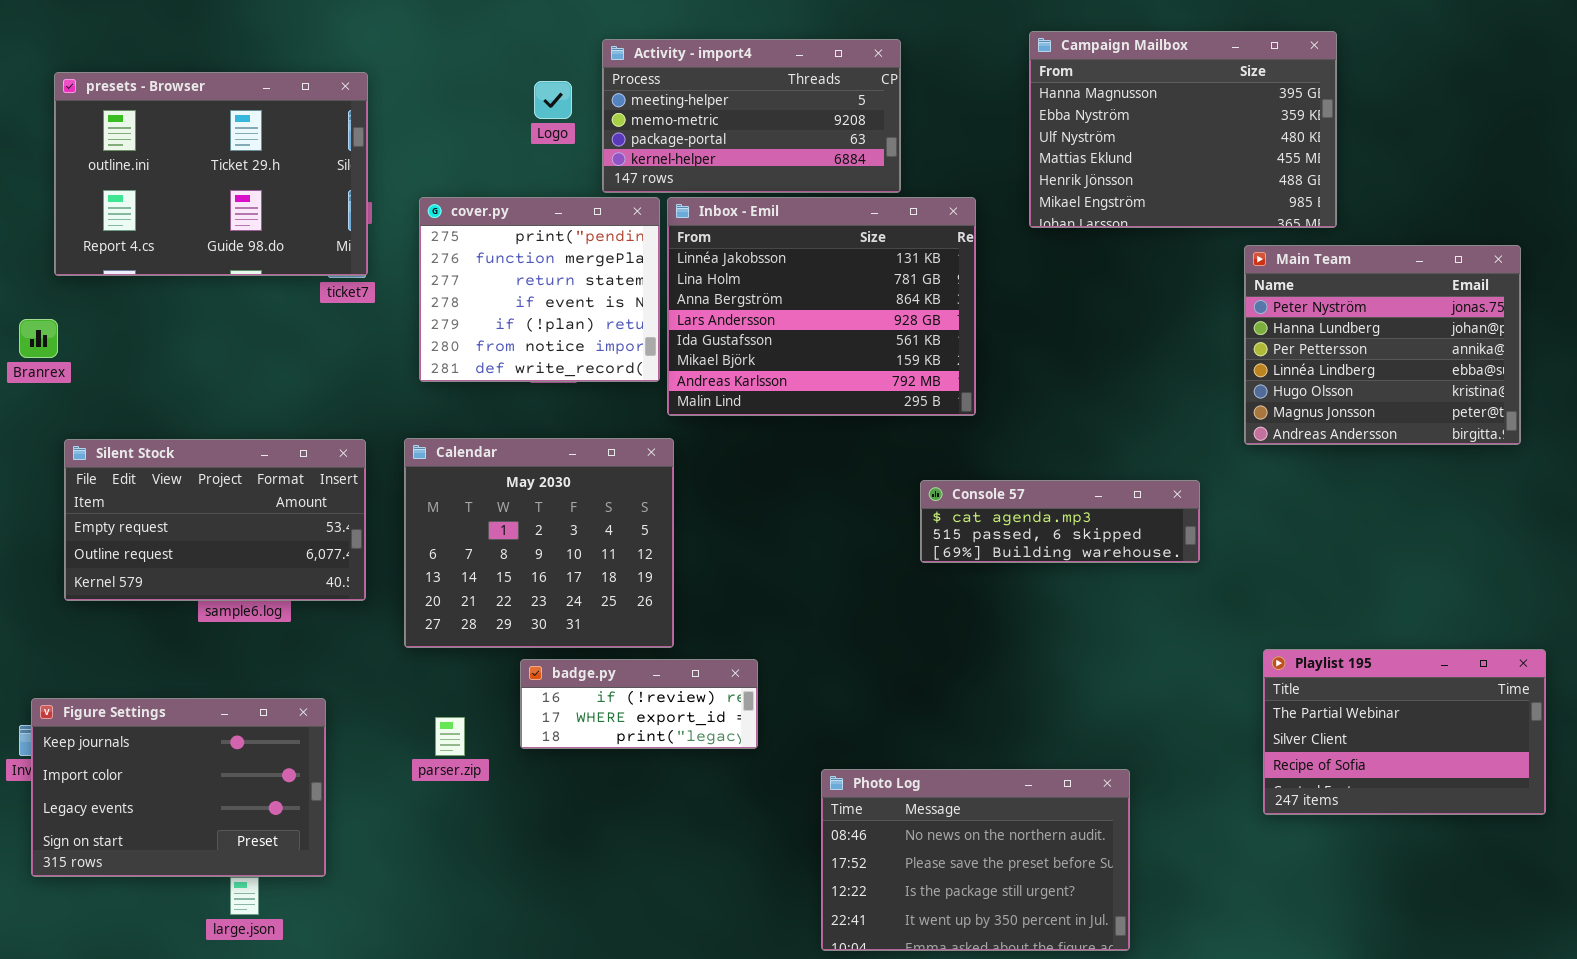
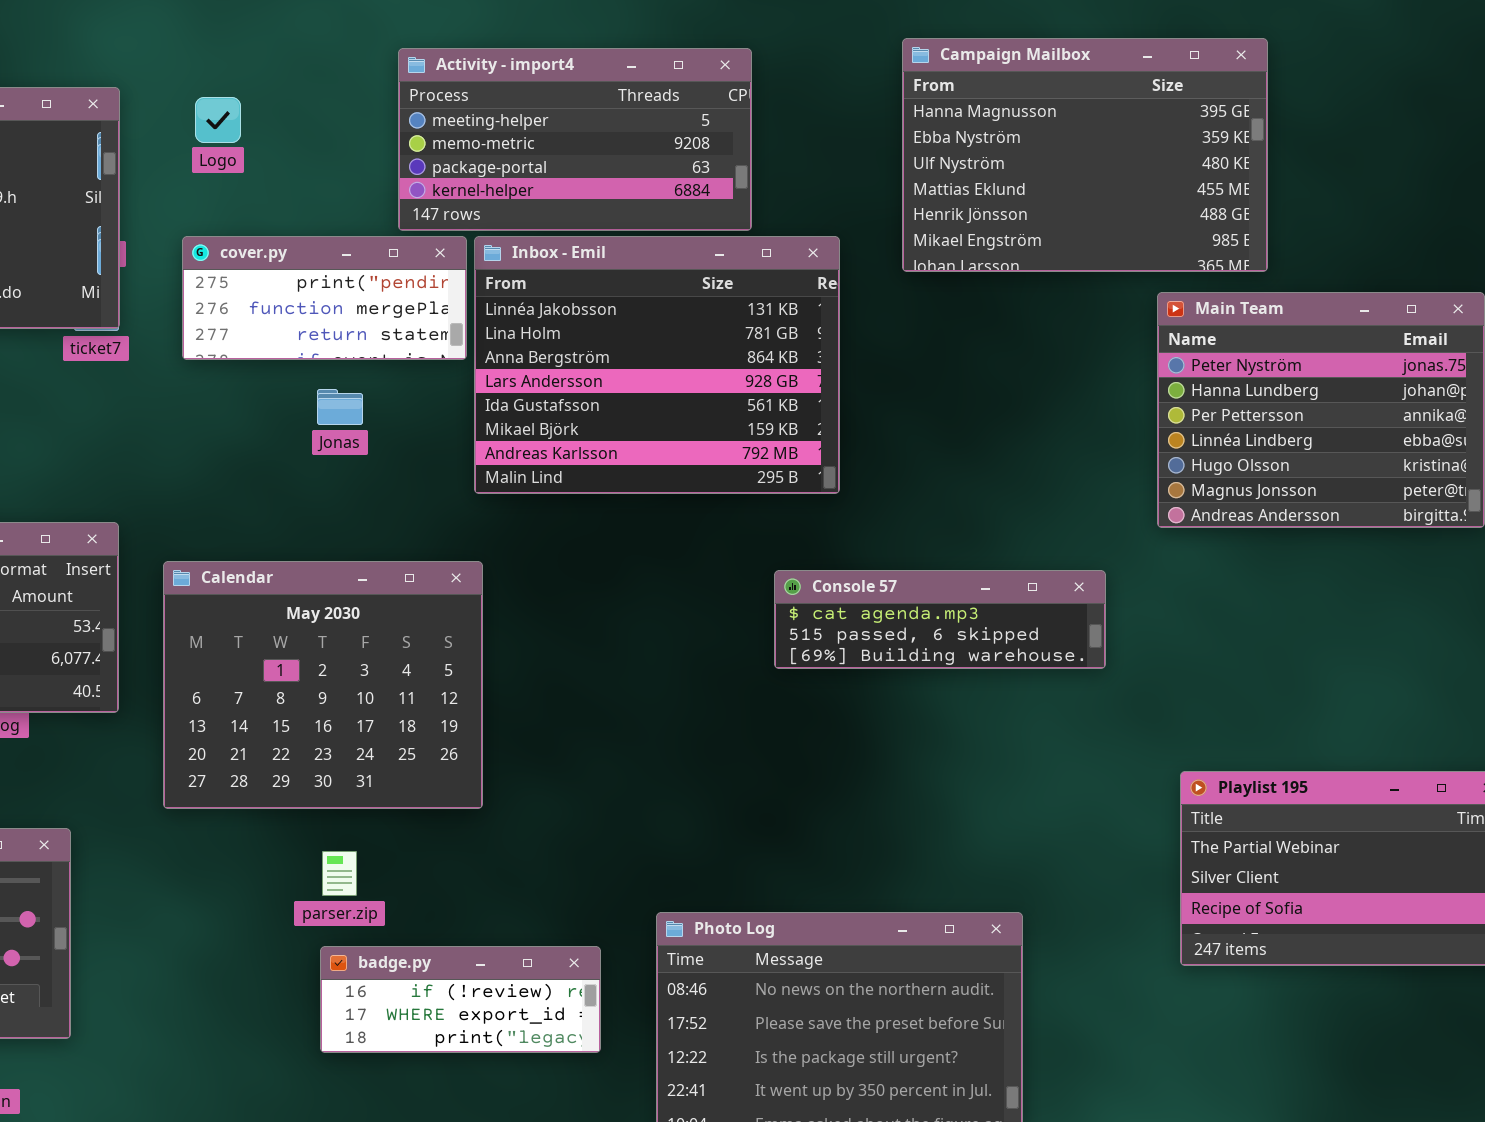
Logo: [534,81,572,119] -> [195,97,241,143], moved
cover.py: [419,197,660,382] -> [182,236,467,360], resized
Calendar: [404,438,674,648] -> [163,561,483,809], moved
badge.py: [520,659,758,749] -> [320,946,601,1053], moved
parser.zip: [435,717,465,756] -> [322,851,357,896], moved

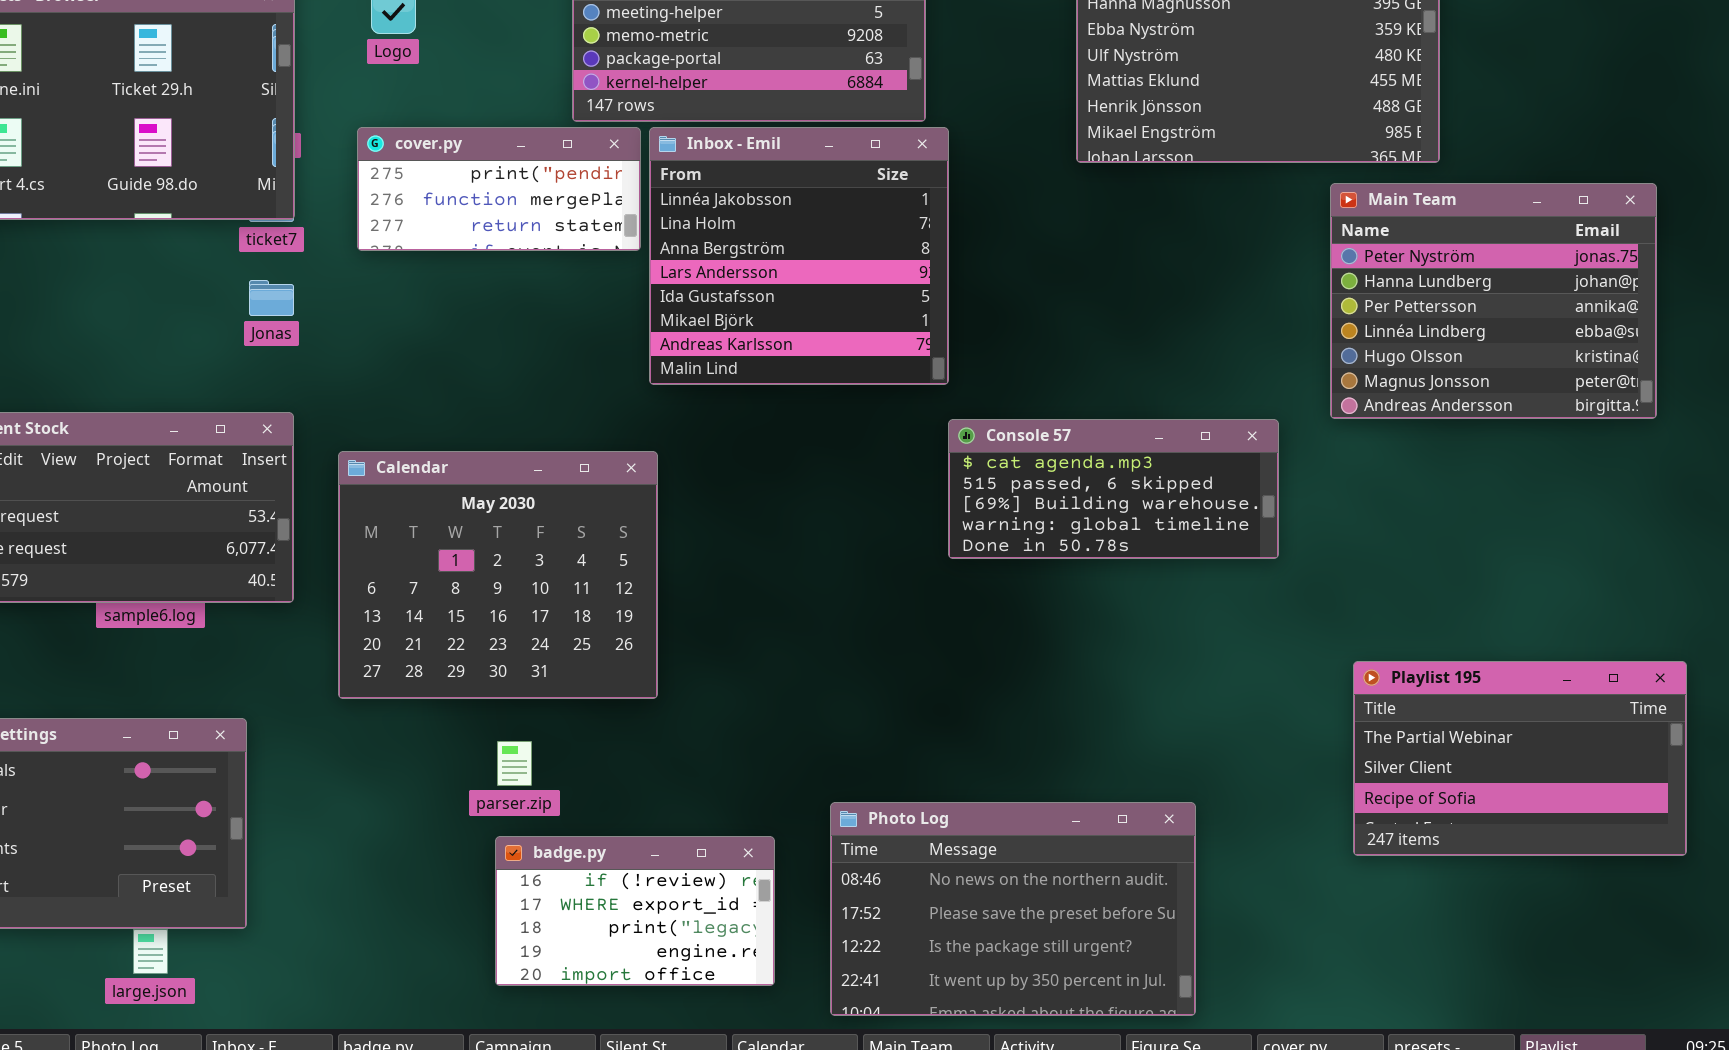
Inbox - Emil: [474,236,840,494] -> [649,127,949,385], resized
Jonas: [317,389,363,425] -> [249,280,294,316], moved
Console 57: [774,570,1106,669] -> [948,419,1279,559], resized
badge.py: [320,946,601,1053] -> [495,836,775,986], resized

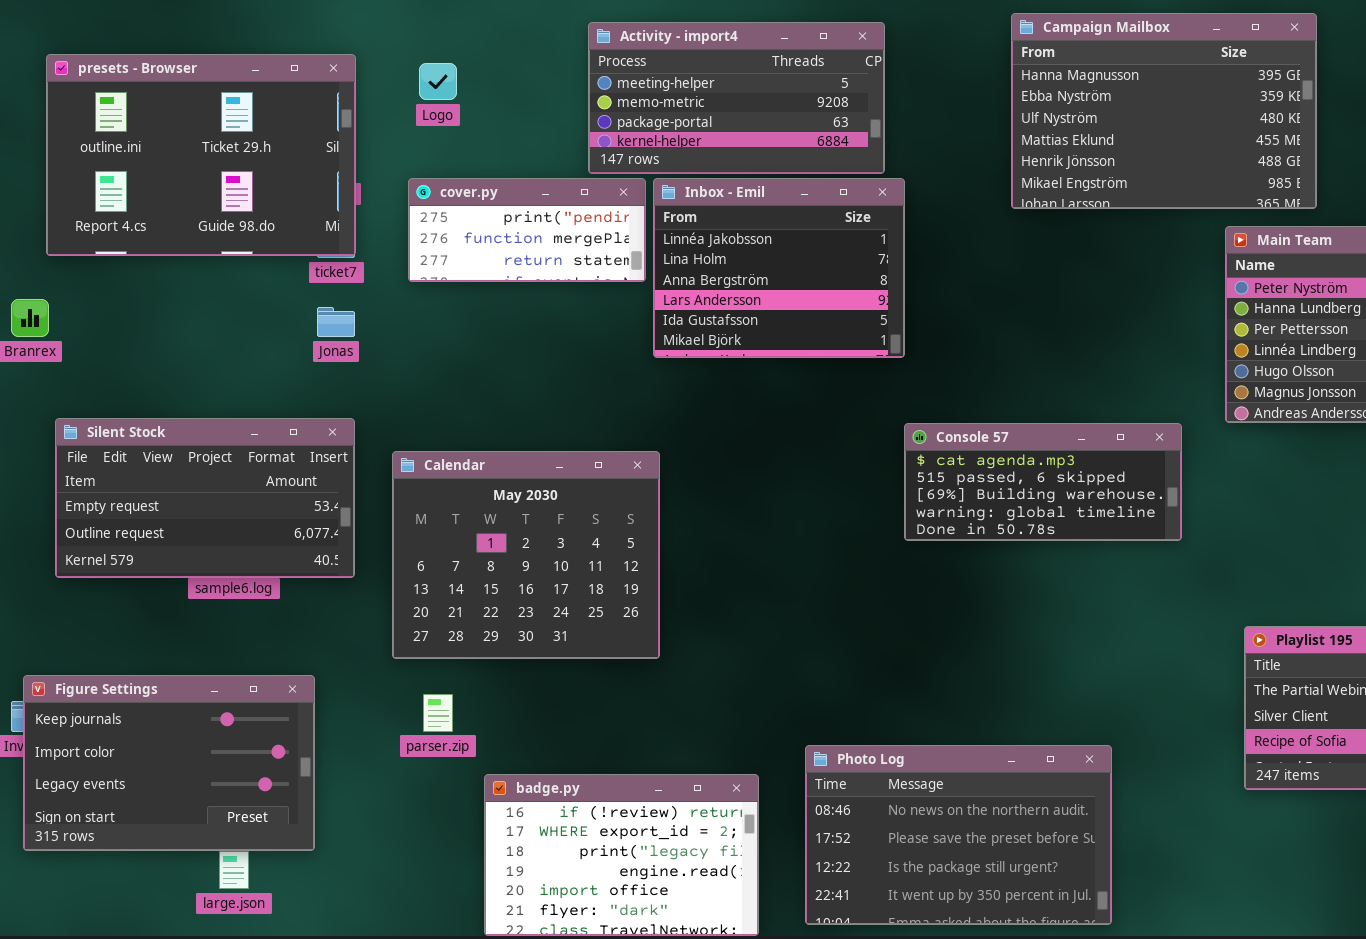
Inbox - Emil: [649,127,949,385] -> [653,178,905,358], resized
parser.zip: [497,741,532,786] -> [423,694,453,732], moved
badge.py: [495,836,775,986] -> [484,774,759,936], resized

